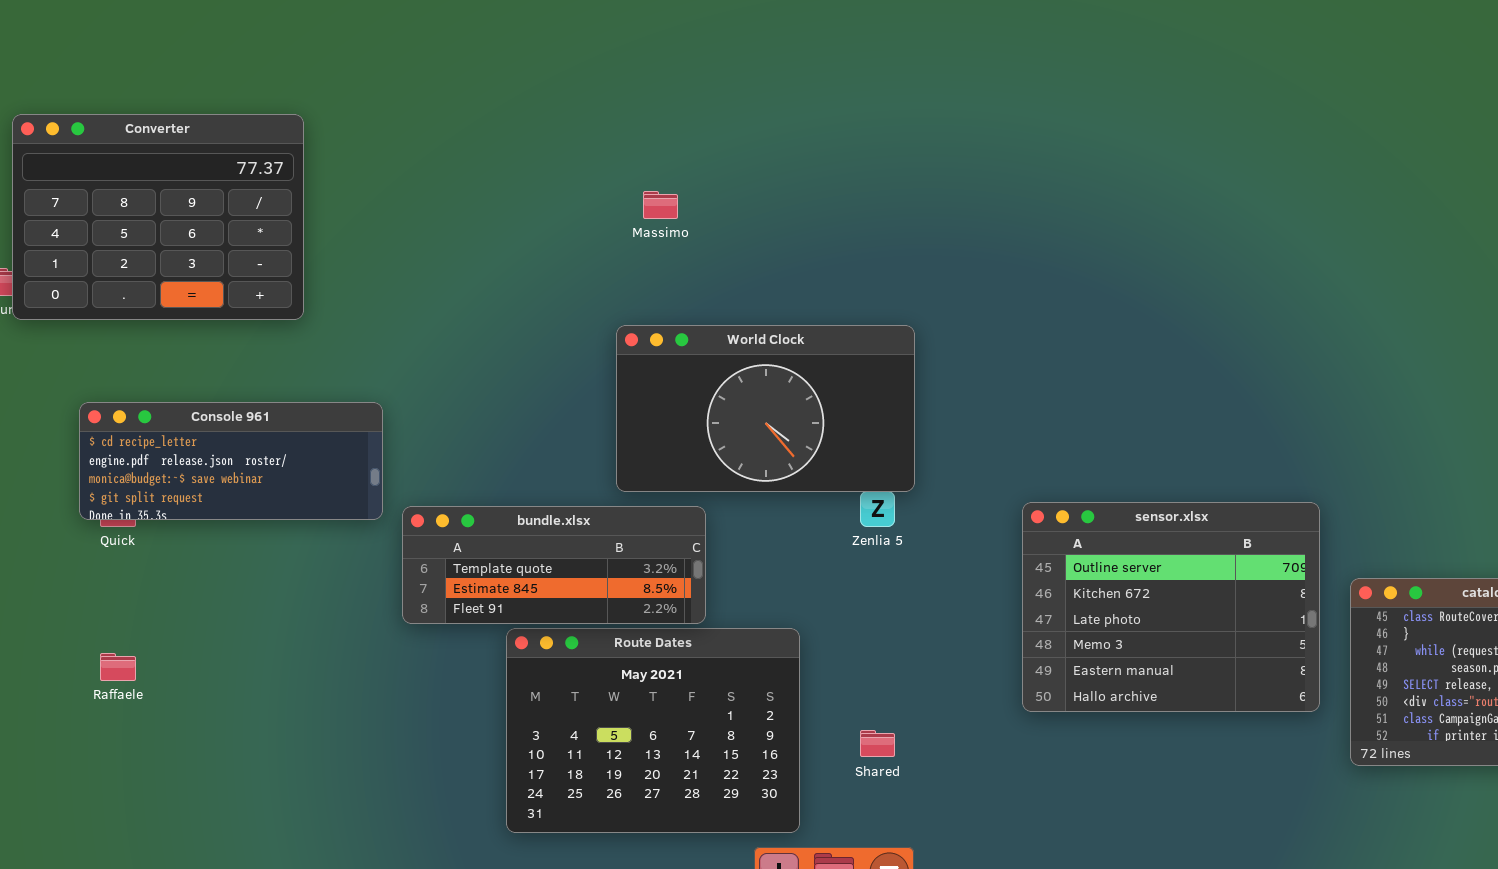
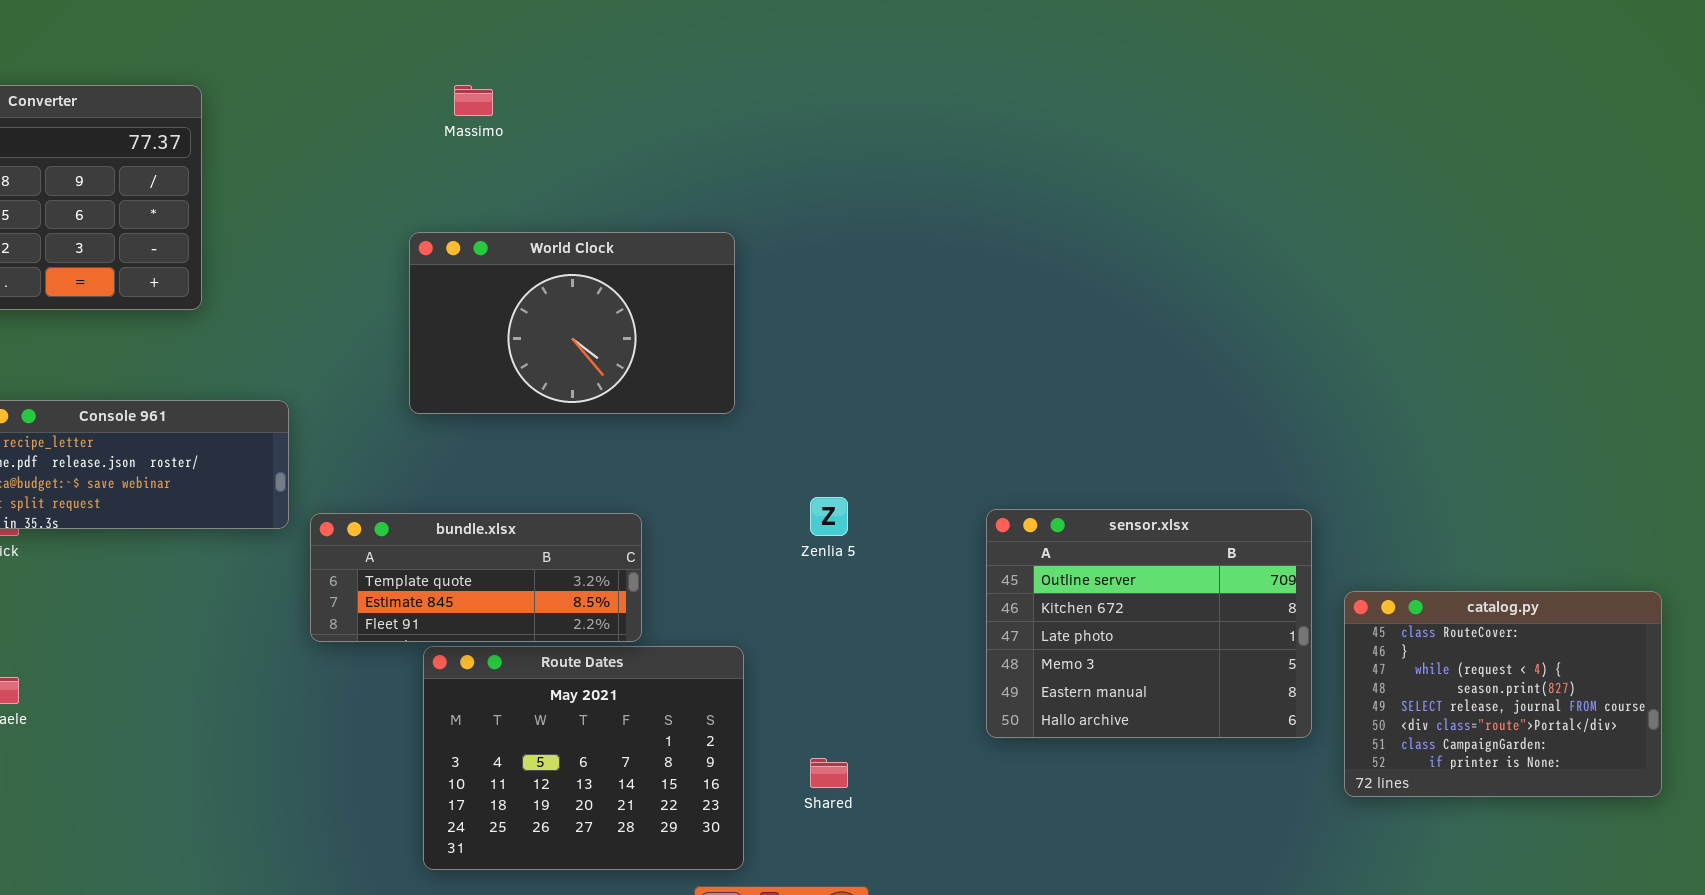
Massimo: [643,191,678,219] -> [454,85,493,116], moved
World Clock: [616,325,915,492] -> [409,232,735,414], moved

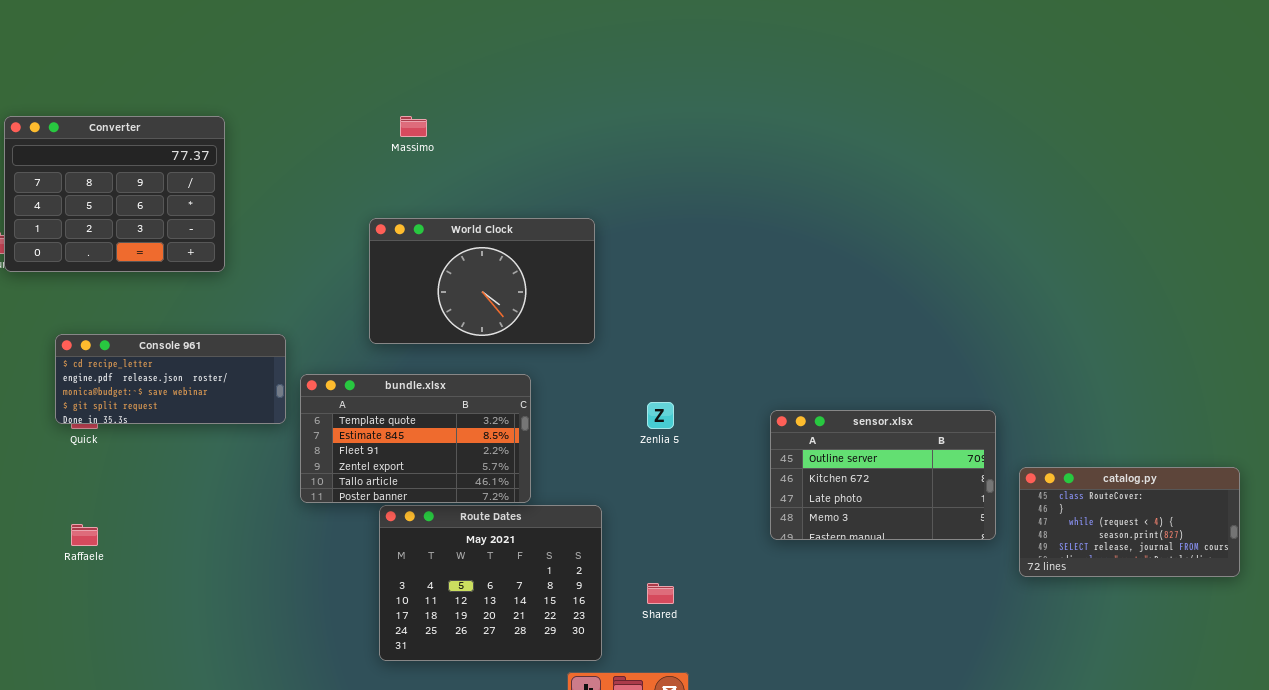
sensor.xlsx: [986,509,1312,738] -> [770,410,996,540], resized
bundle.xlsx: [310,513,642,642] -> [300,374,531,503], resized
catalog.py: [1344,591,1662,797] -> [1019,467,1240,577], resized

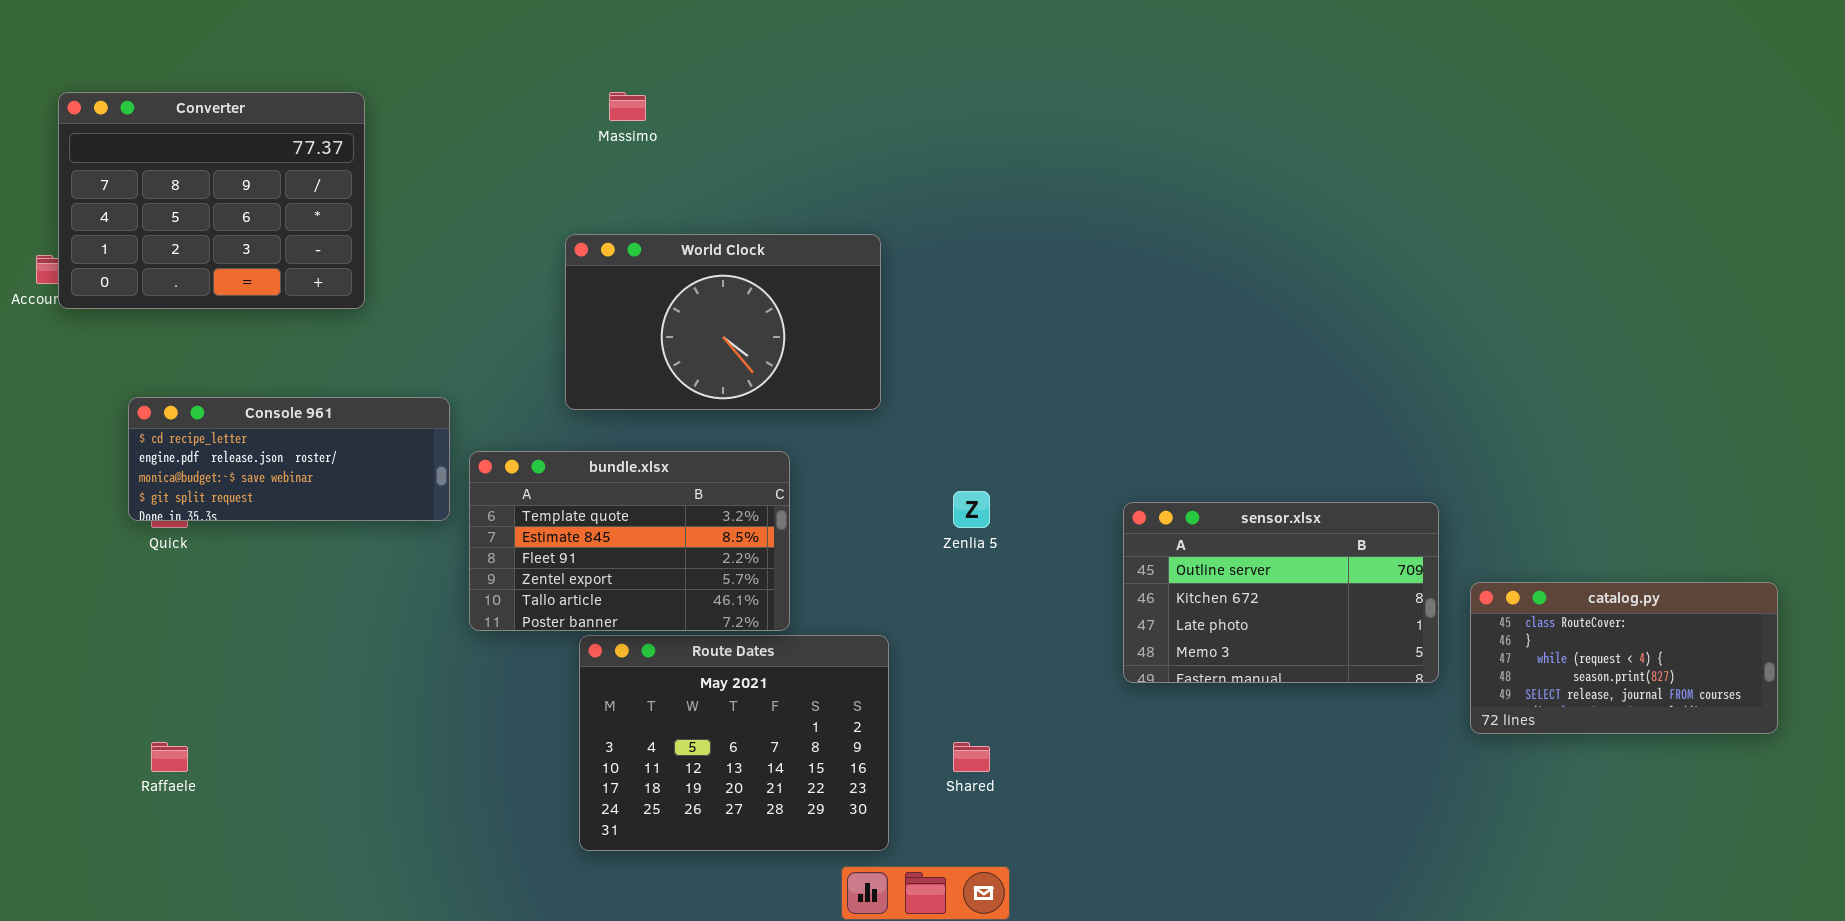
Raffaele: [71,524,98,546] -> [151,742,188,772], moved

